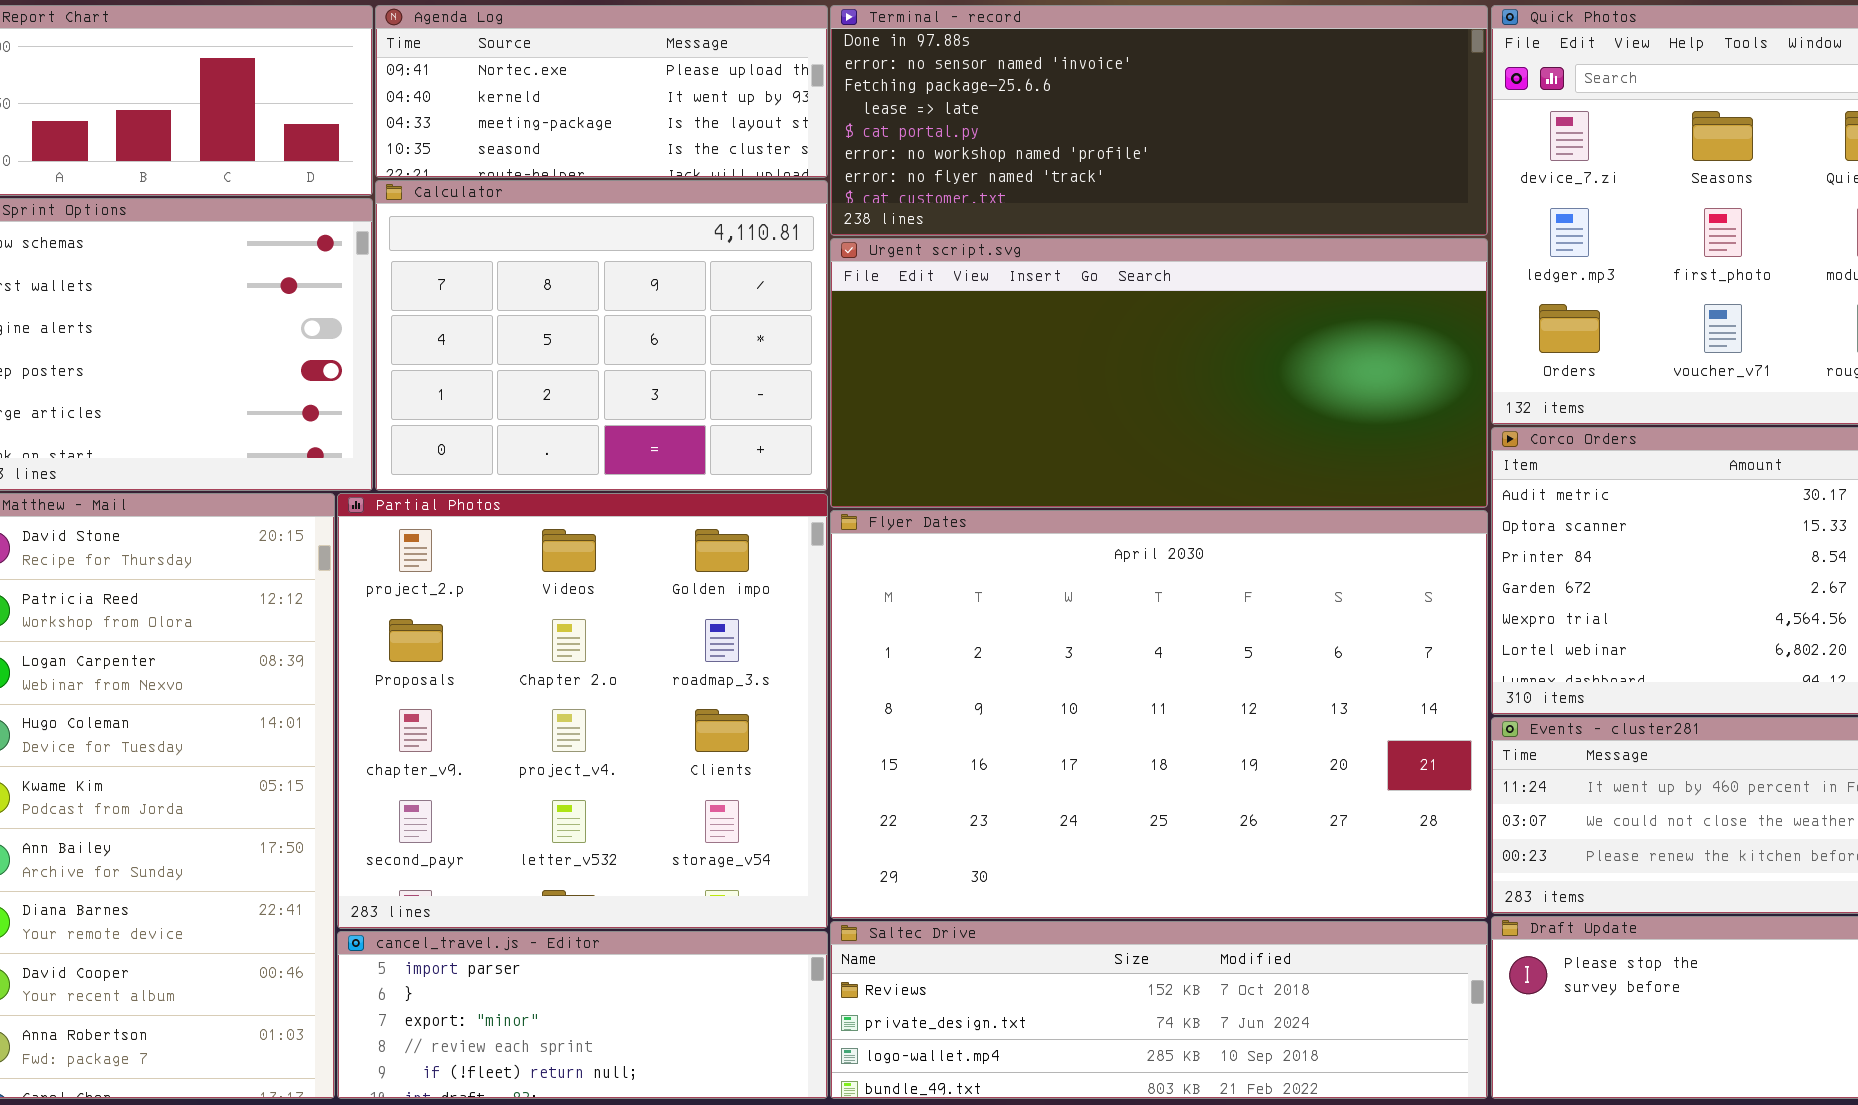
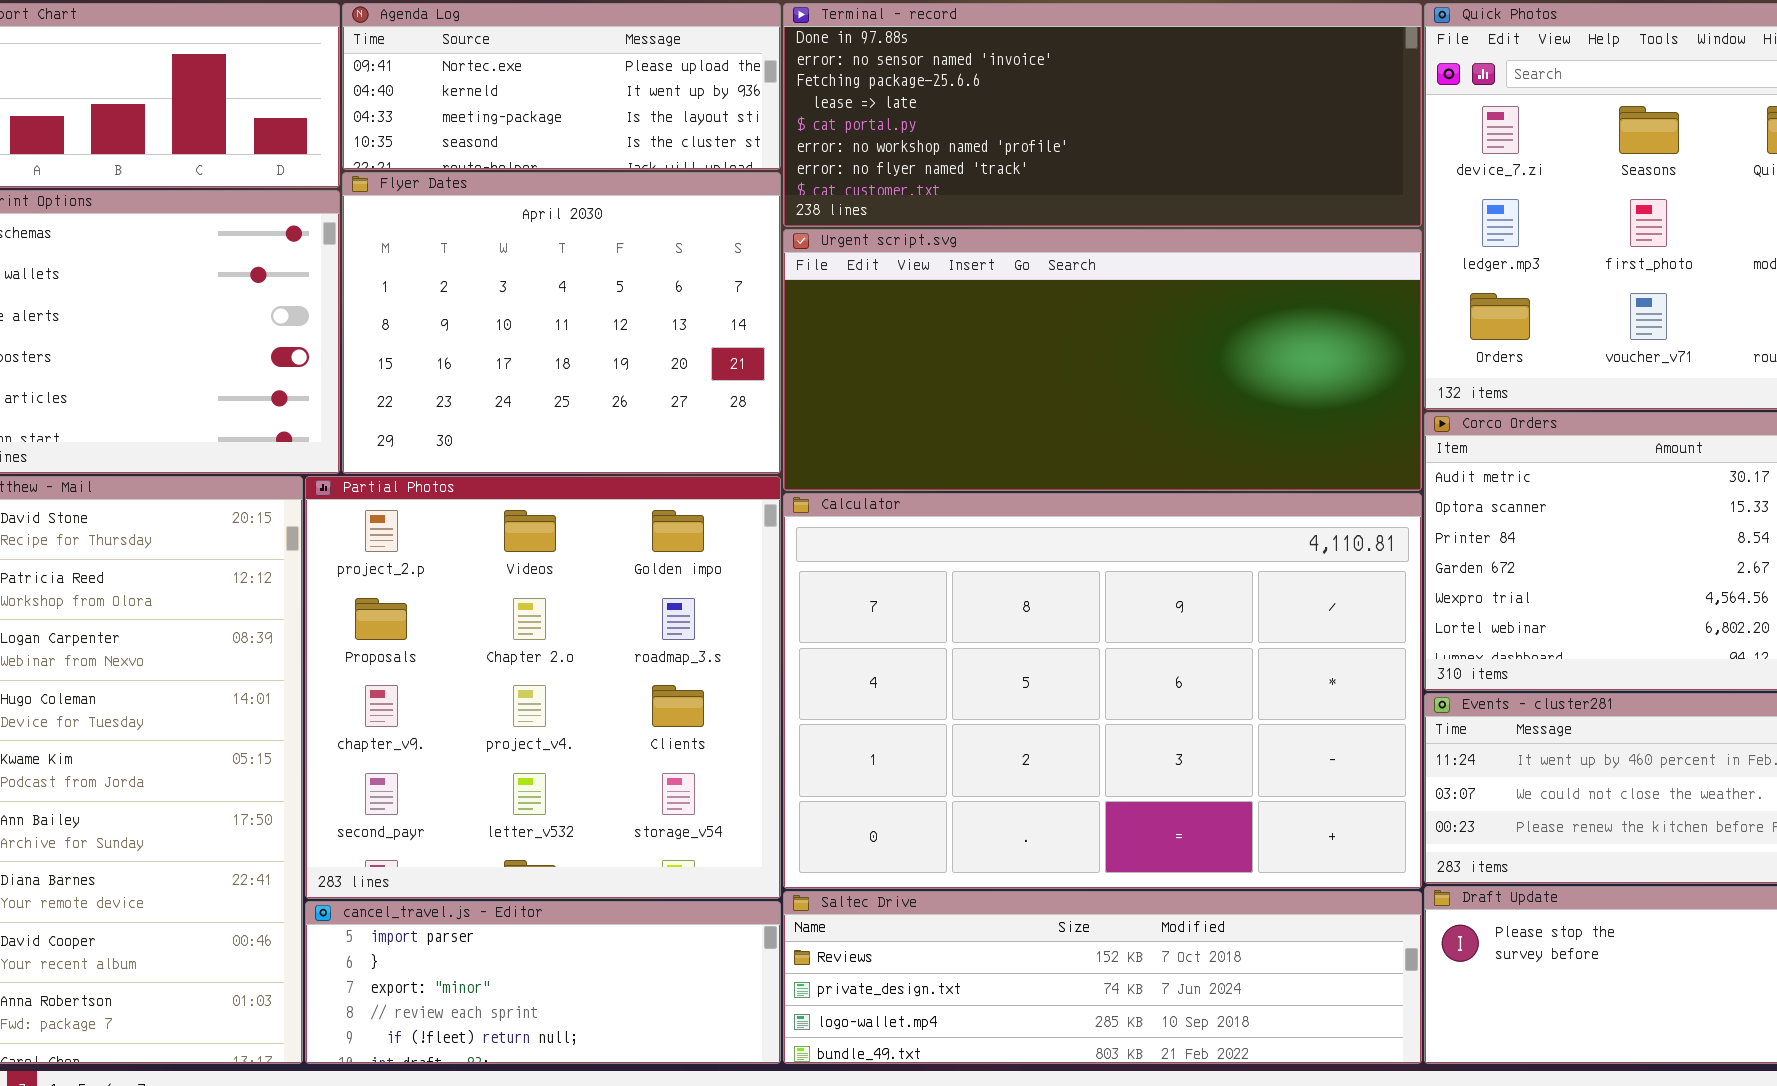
Calculator: [375,180,828,491] -> [783,493,1422,889], moved, resized
Flyer Dates: [830,510,1488,919] -> [342,172,781,474], moved, resized

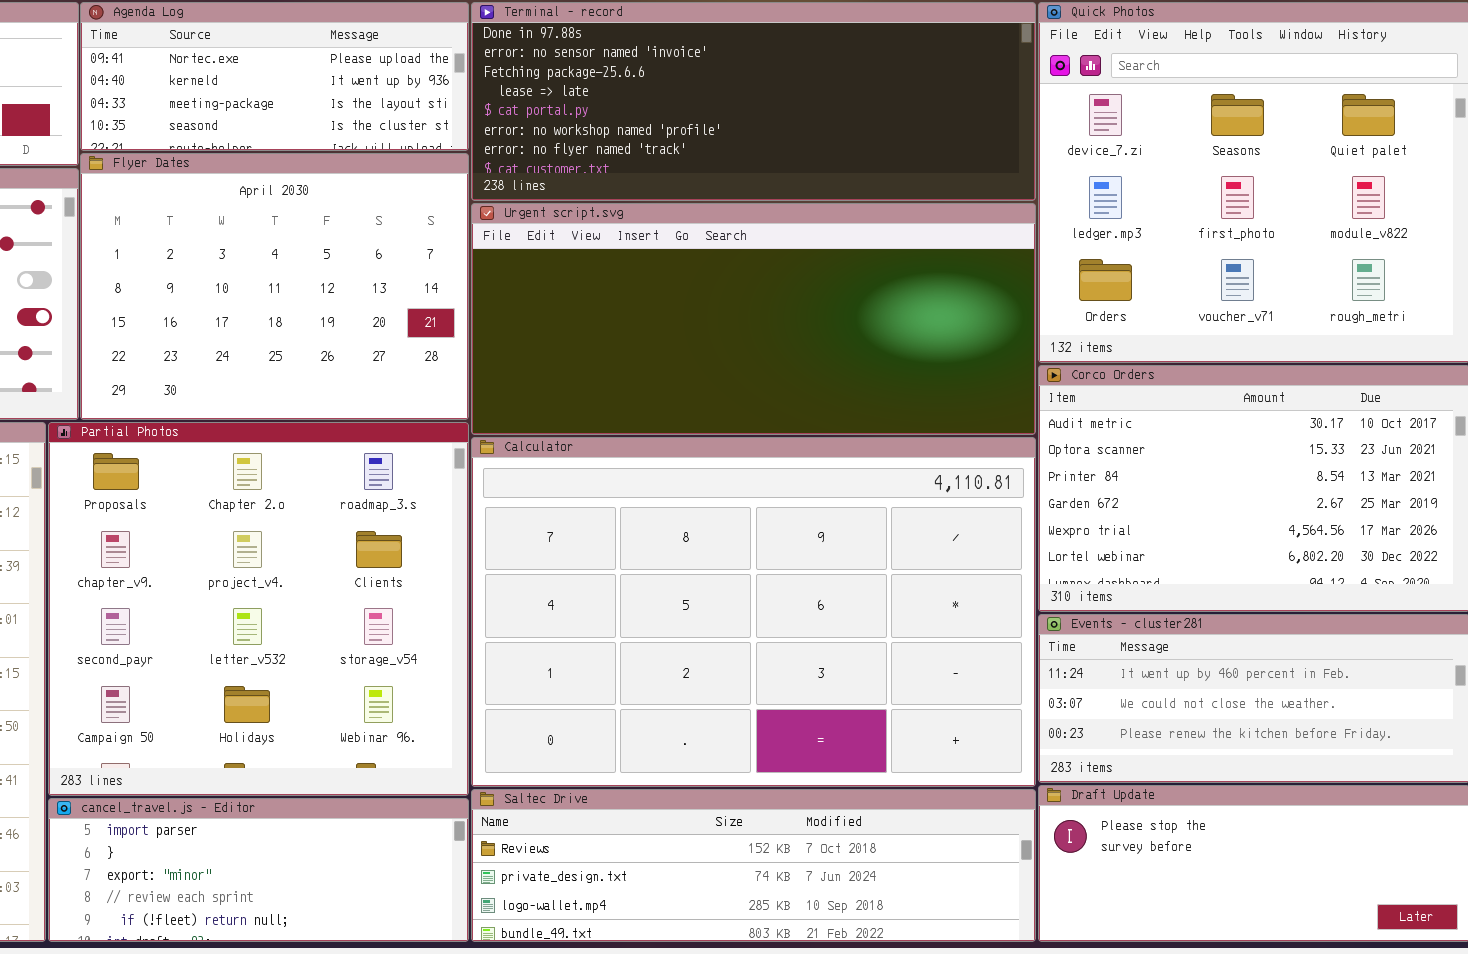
Partial Photos: [305,476,781,899] -> [48,422,469,796], scrolled down 1 row

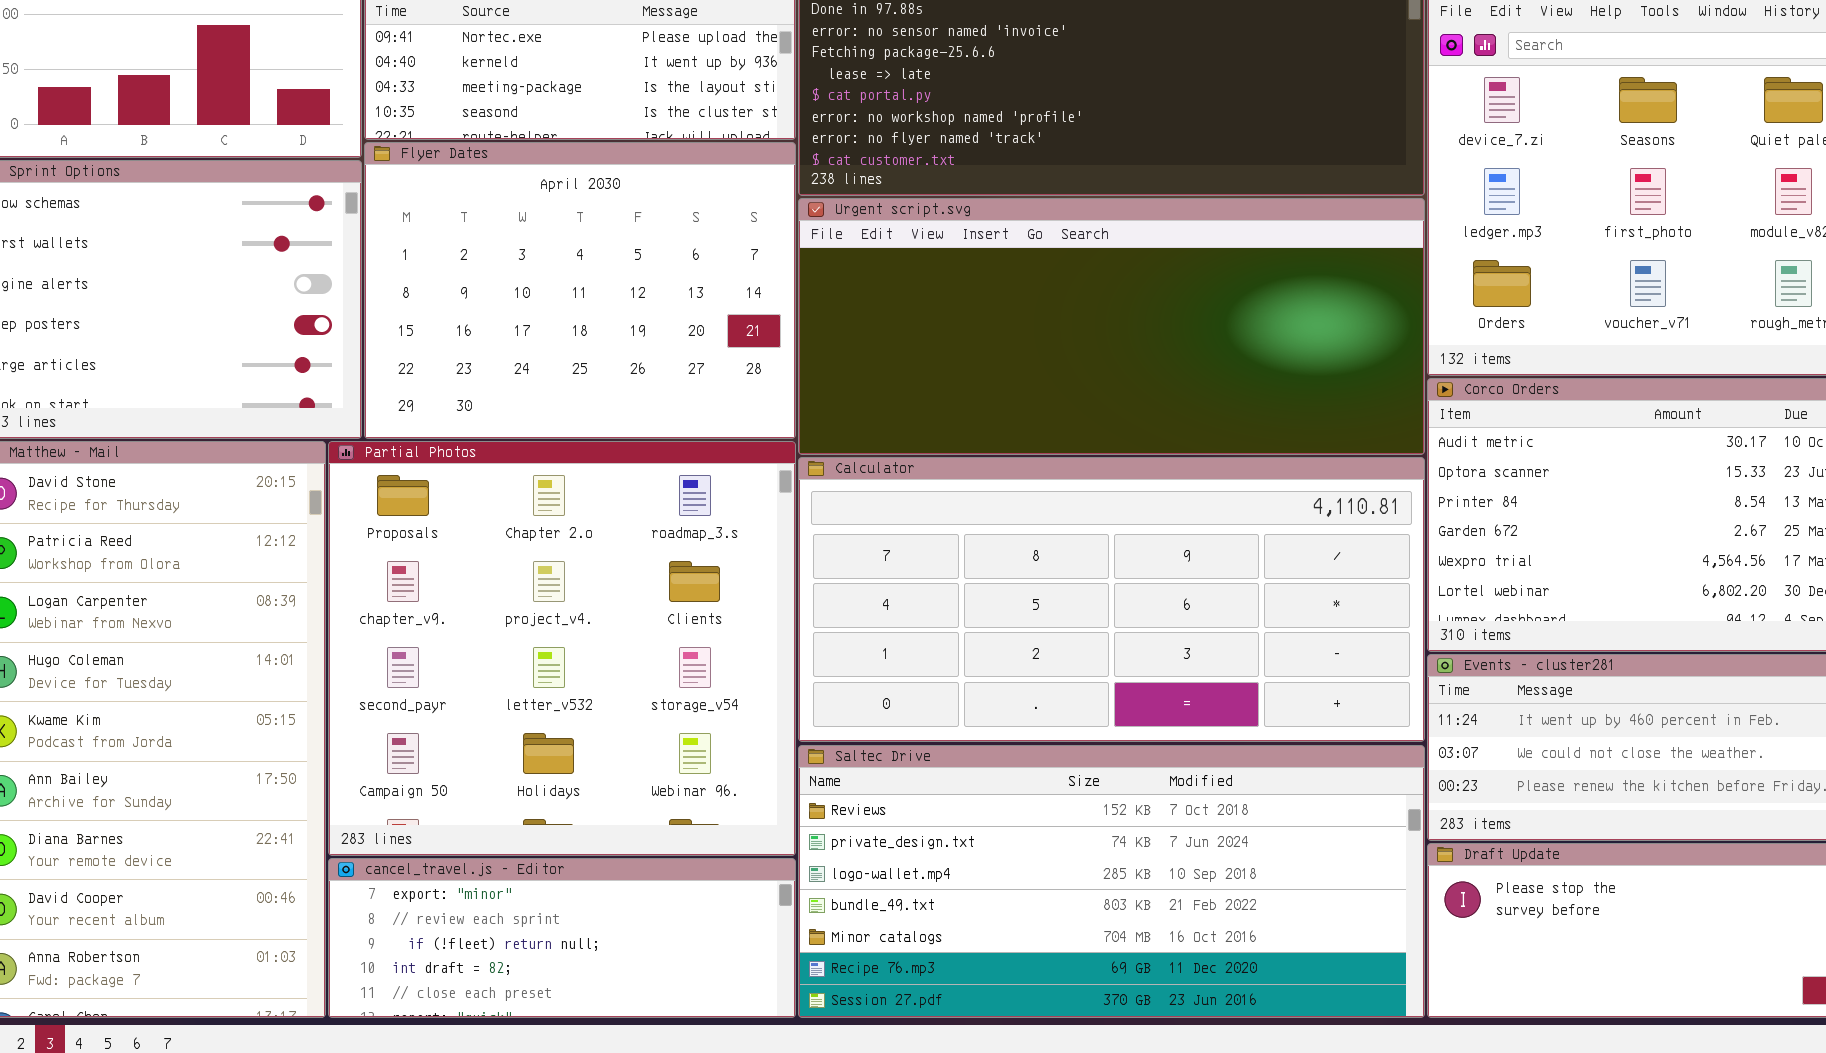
Calculator: [471,437,1036,787] -> [798,457,1425,742], resized
Saltec Drive: [471,789,1036,942] -> [798,745,1425,1018], resized
cancel_travel.js - Editor: [48,798,469,942] -> [328,858,796,1018], scrolled down 2 rows

